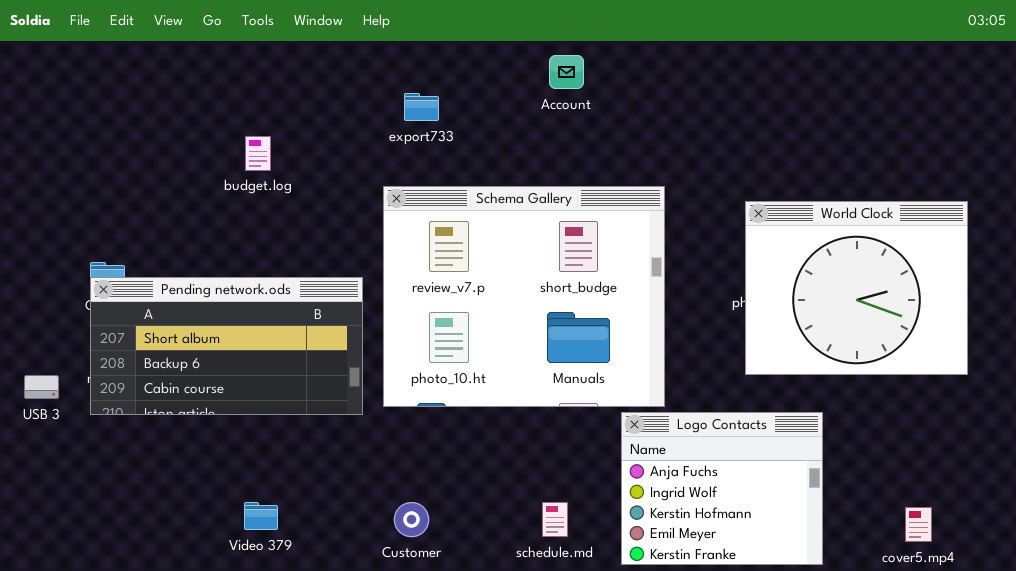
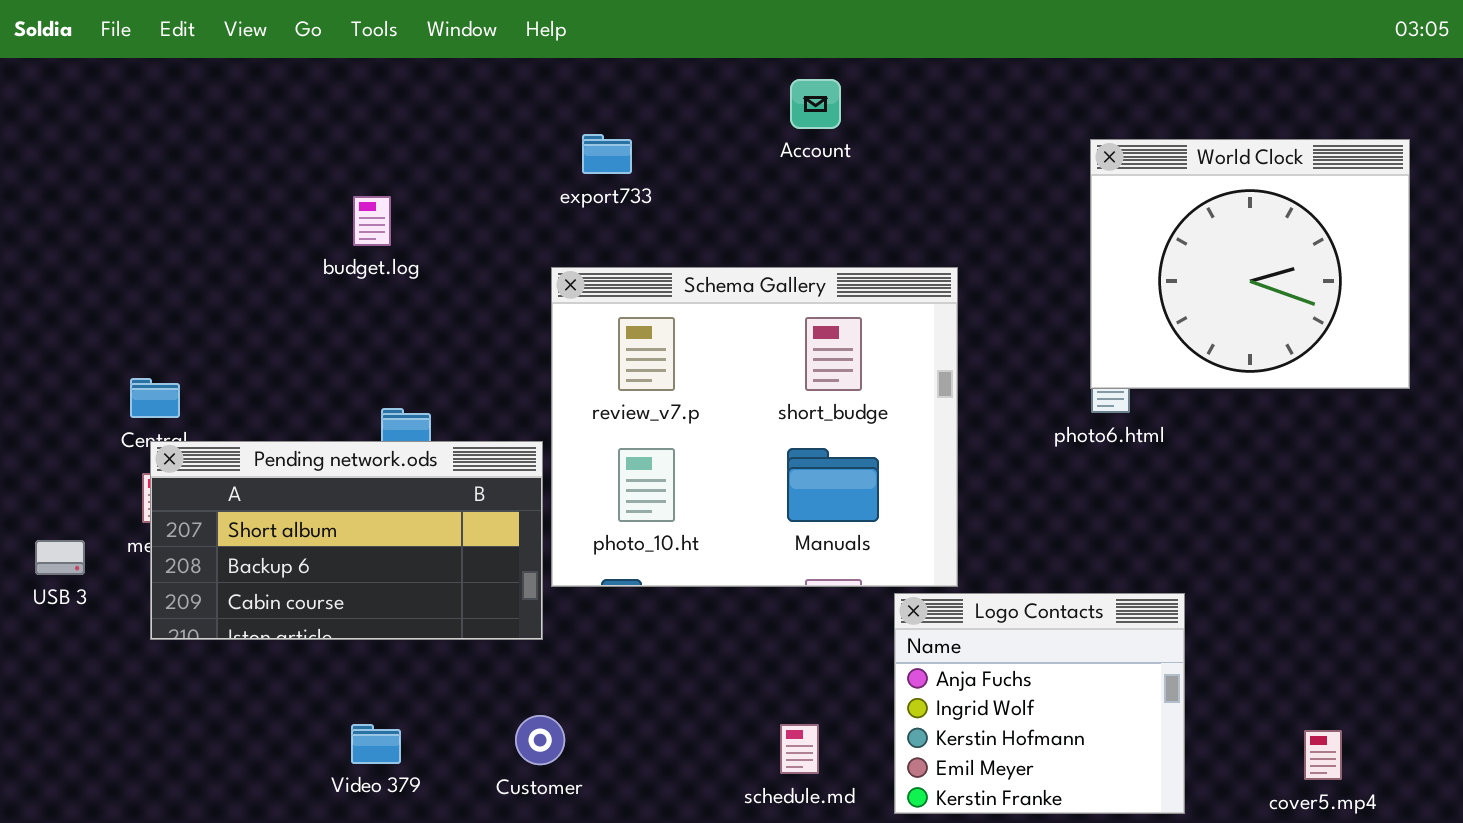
World Clock: [745,201,968,375] -> [1090,139,1410,389], moved
Pending network.ods: [90,277,363,415] -> [150,441,543,640], moved
Customer: [394,502,429,537] -> [515,715,565,765], moved

